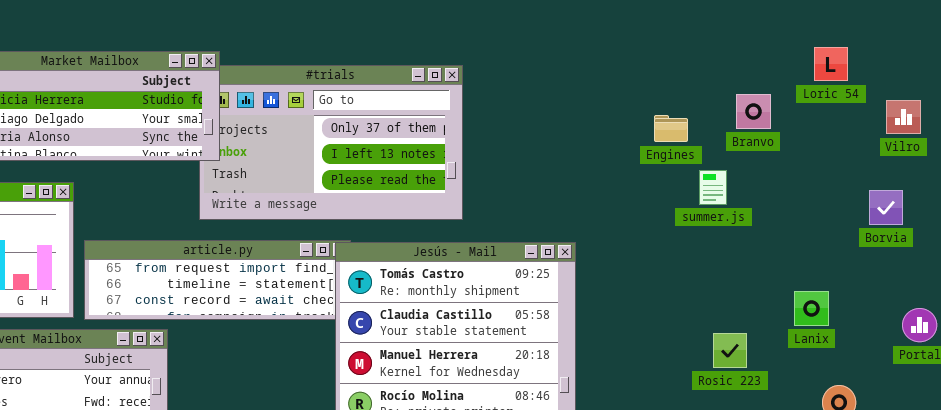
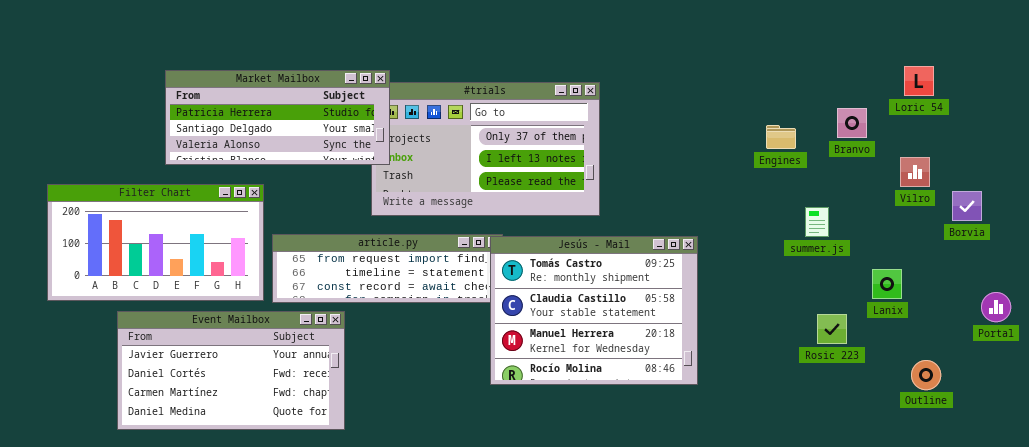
Vilro: [886,100,921,134] -> [900,157,930,187], moved
summer.js: [699,170,727,205] -> [805,207,829,237], moved
Lanix: [794,291,829,326] -> [872,269,902,299], moved

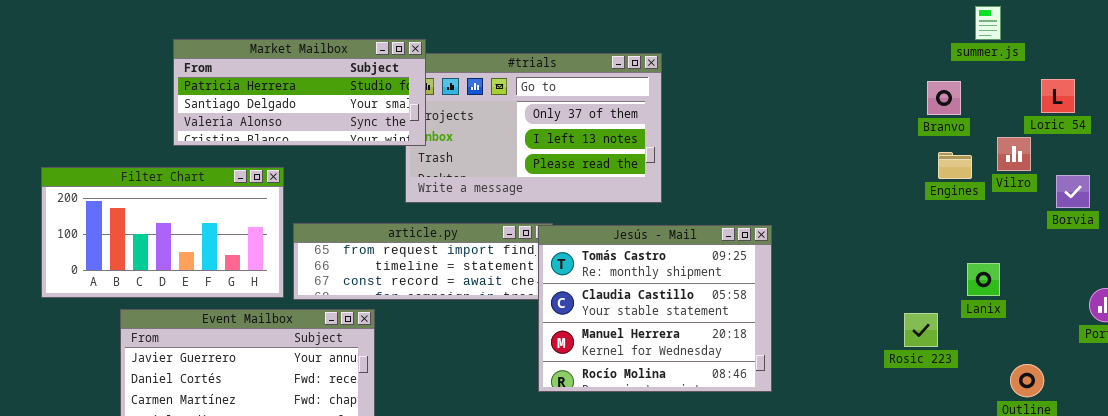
Loric 54: [904,66,934,96] -> [1041,79,1075,113], moved
Engines: [766,125,796,149] -> [938,152,972,179], moved
summer.js: [805,207,829,237] -> [975,6,1001,40], moved

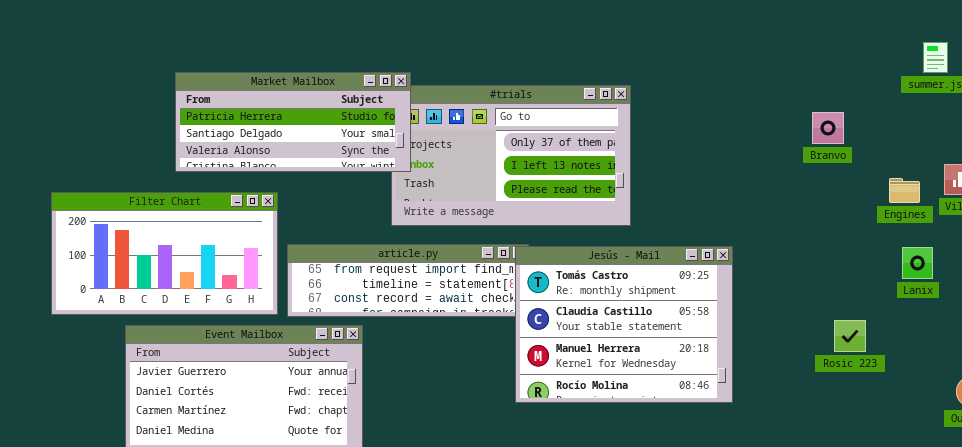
Branvo: [927,81,961,115] -> [812,112,844,144], moved
Lanix: [967,263,1000,296] -> [902,247,933,279], moved
Rosic 223: [904,313,938,347] -> [834,320,866,352], moved

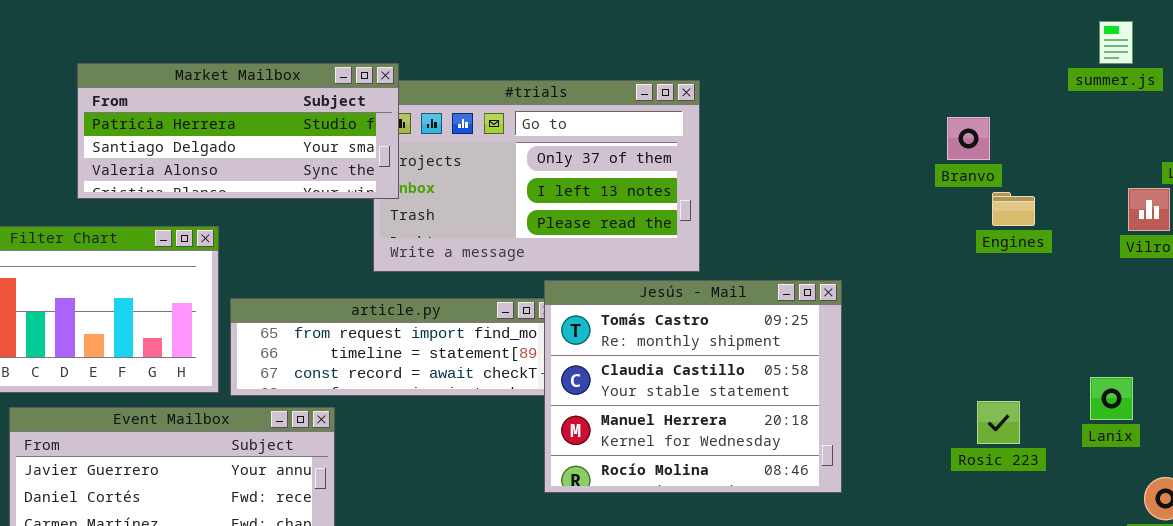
Engines: [889,178,920,203] -> [992,192,1035,226], moved
Jesús - Mail: [515,246,733,403] -> [544,280,842,493], moved
Lanix: [902,247,933,279] -> [1090,377,1133,420], moved

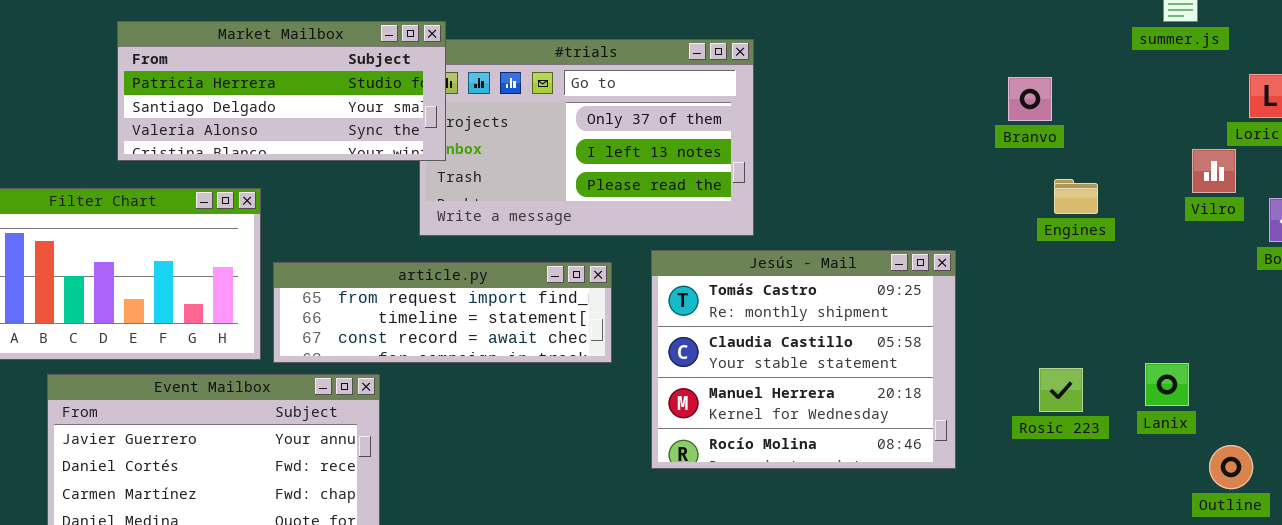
Engines: [992,192,1035,226] -> [1054,179,1098,214], moved
Jesús - Mail: [544,280,842,493] -> [651,250,956,469], moved
Lanix: [1090,377,1133,420] -> [1145,363,1189,406], moved

